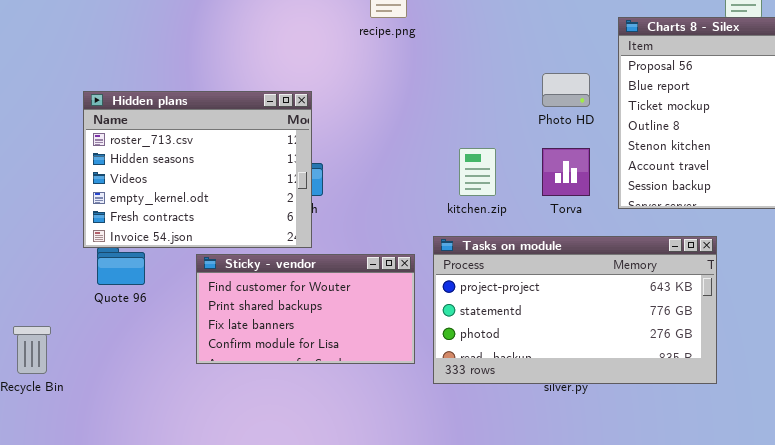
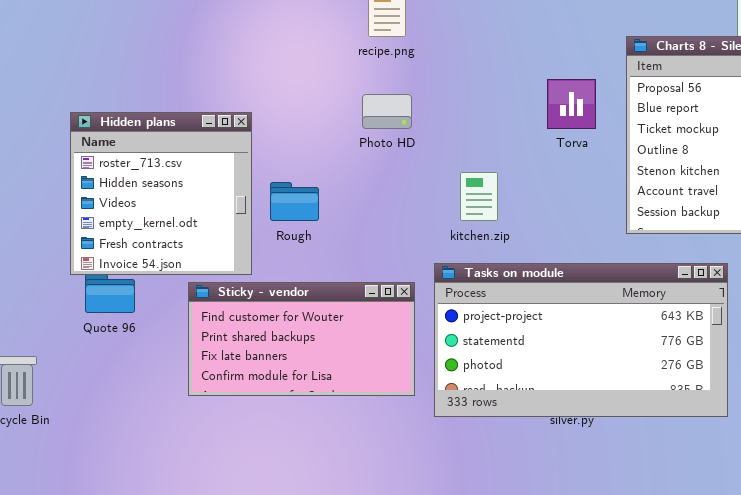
Photo HD: [542,73,590,107] -> [362,94,412,129], moved
Hidden plans: [83,91,312,248] -> [70,112,252,275], resized
Torva: [542,148,590,196] -> [547,79,596,129], moved

